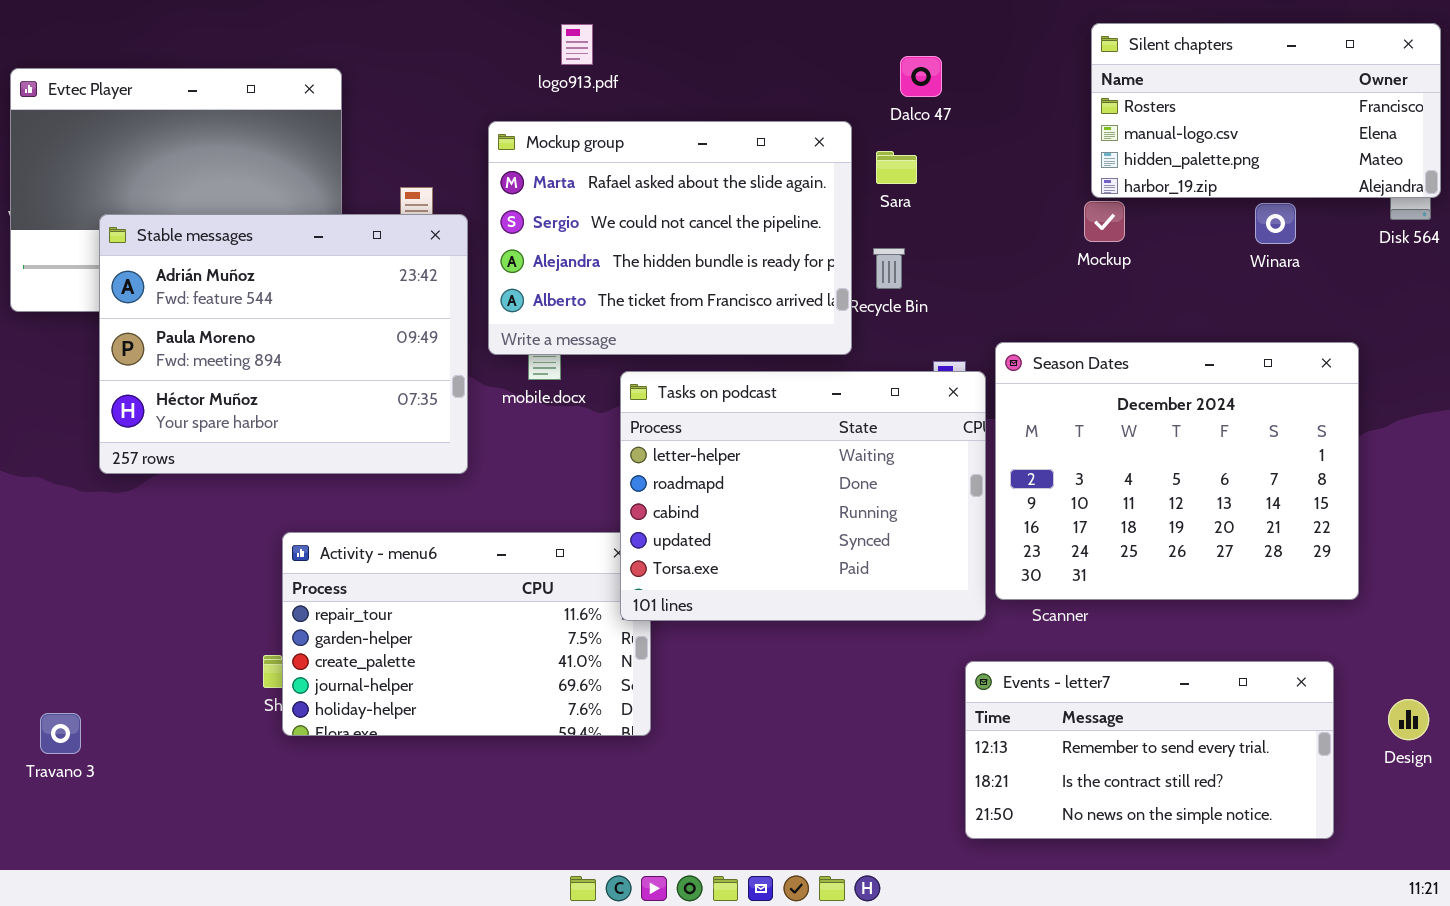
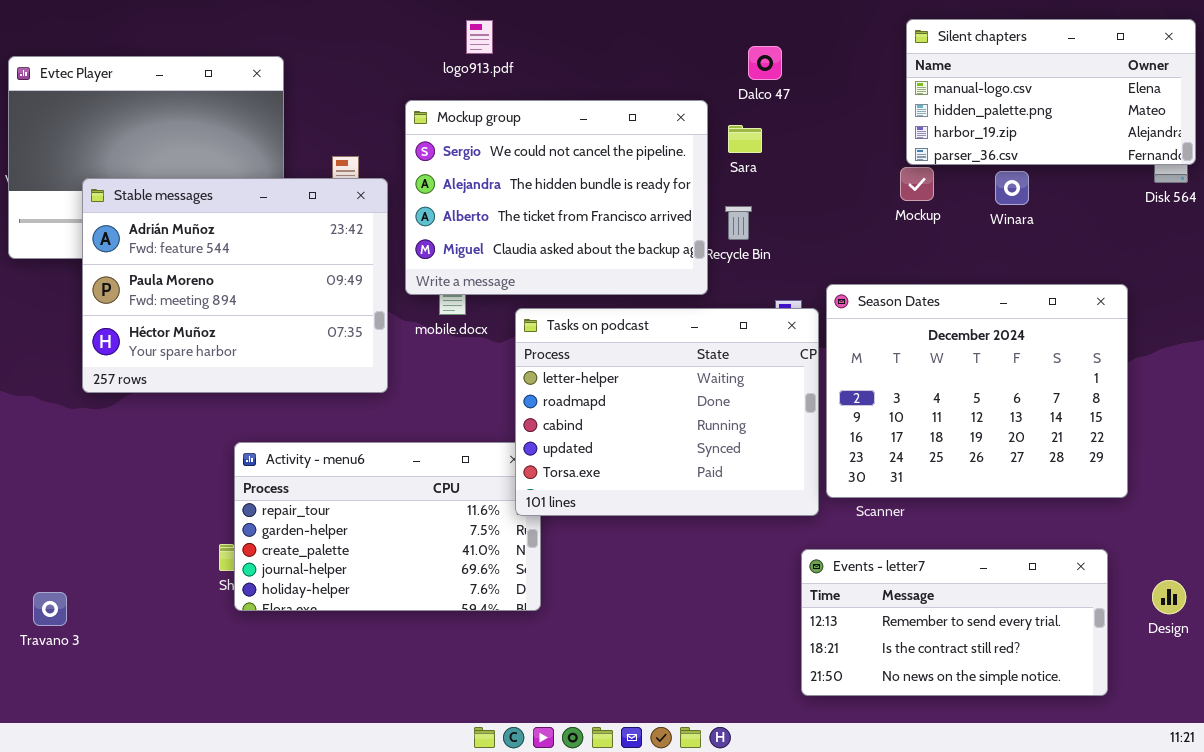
Silent chapters: [1091,23,1441,198] -> [906,19,1196,165], scrolled down 1 row
Mockup group: [488,121,852,355] -> [405,100,708,295], scrolled down 1 row
Winara: [1255,203,1296,244] -> [995,171,1029,205], moved

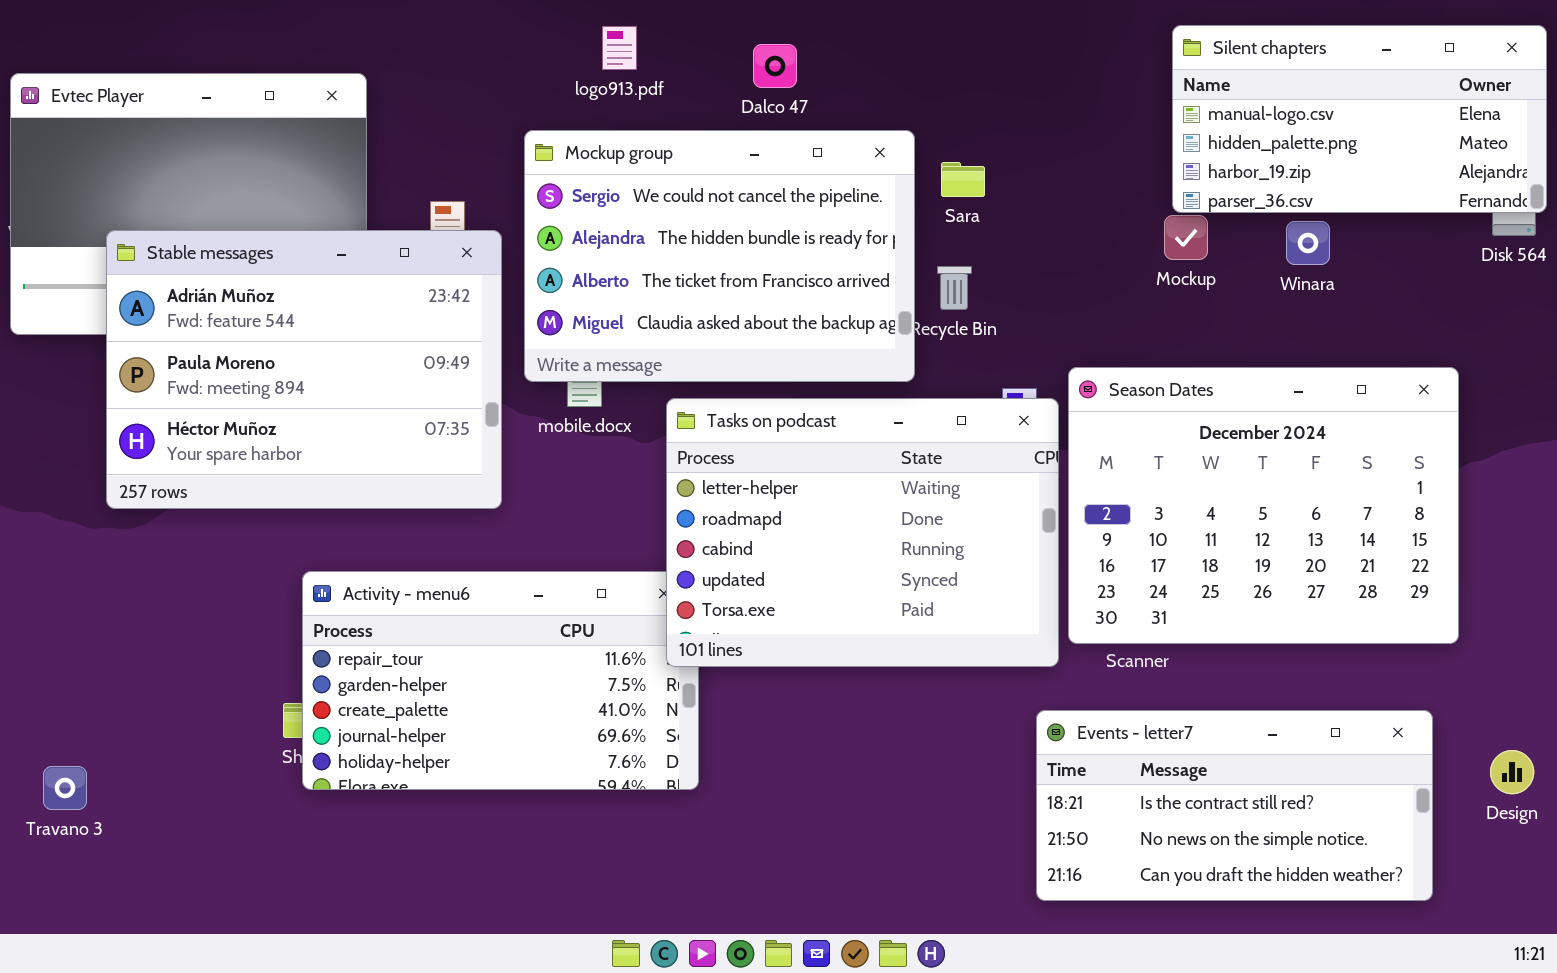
Dalco 47: [748,46,782,80] -> [753,44,797,88], moved
Events - letter7: [801,549,1108,696] -> [1036,710,1433,901], scrolled down 1 row

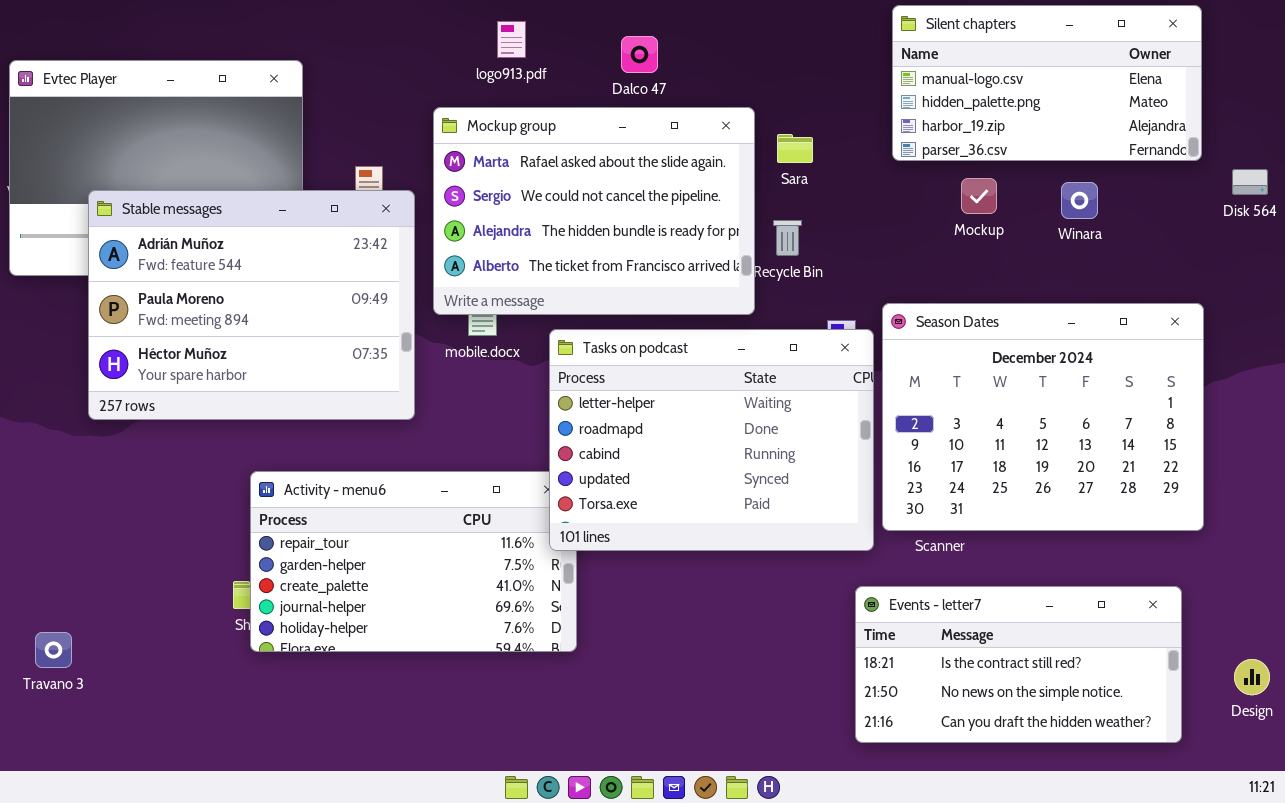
Silent chapters: [1172,25,1547,213] -> [892,5,1202,161], moved
Mockup group: [524,130,915,382] -> [433,107,755,315], scrolled up 1 row
Design: [1490,750,1534,794] -> [1234,659,1270,695], moved

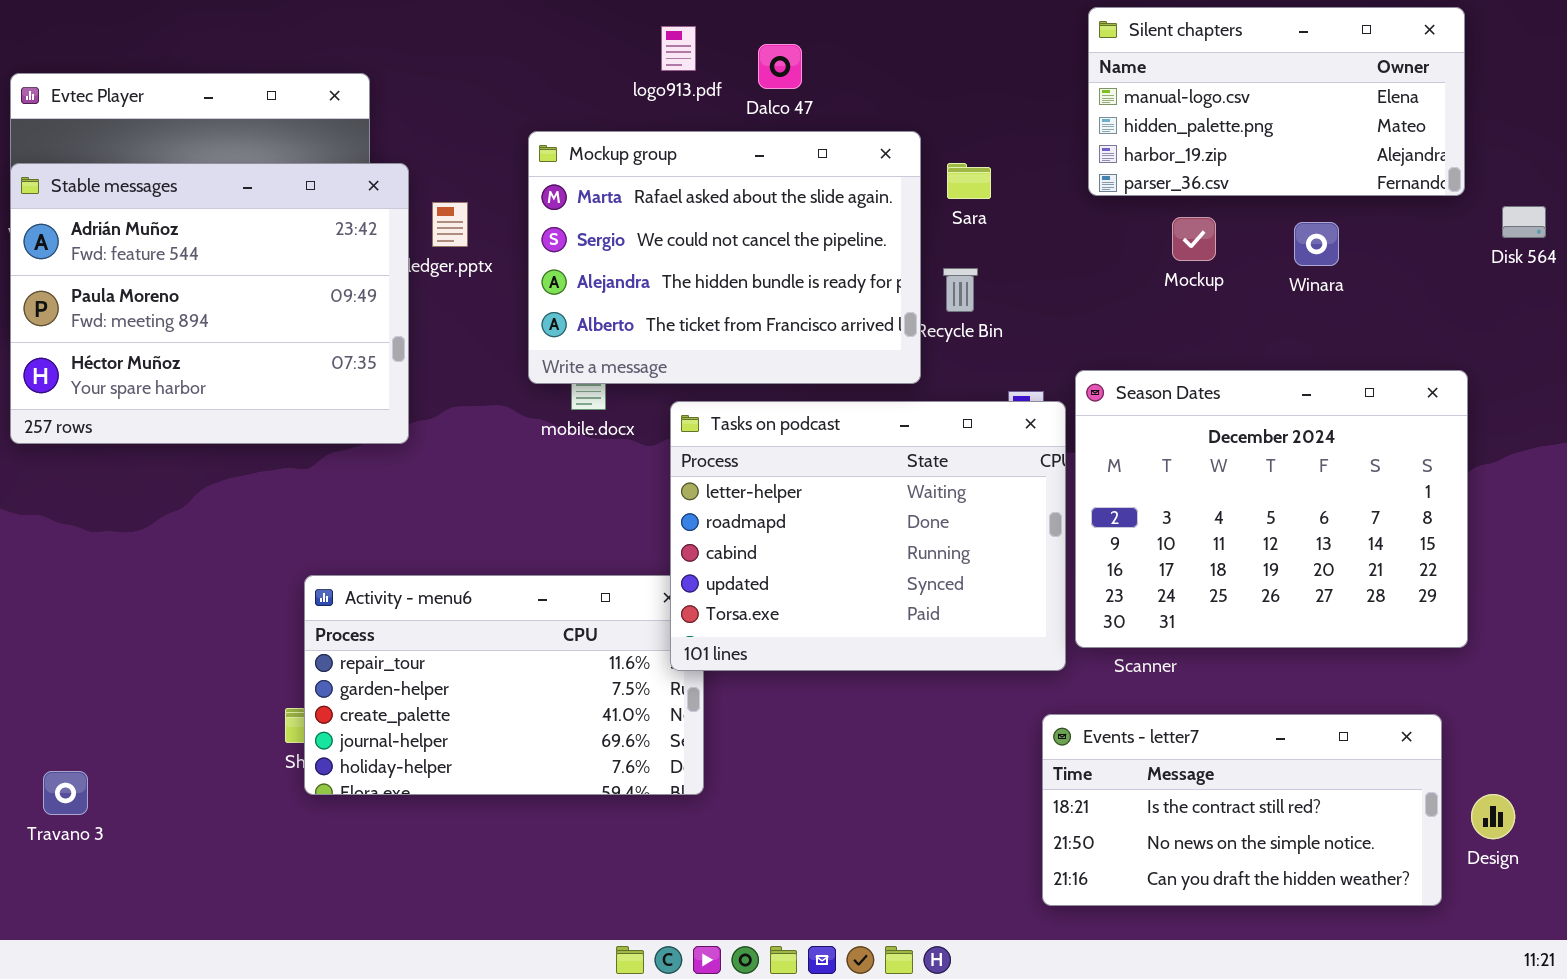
logo913.pdf: [497,21,526,58] -> [661,26,696,71], moved
Stable messages: [88,190,415,420] -> [10,163,409,444], moved
Design: [1234,659,1270,695] -> [1471,794,1515,839], moved

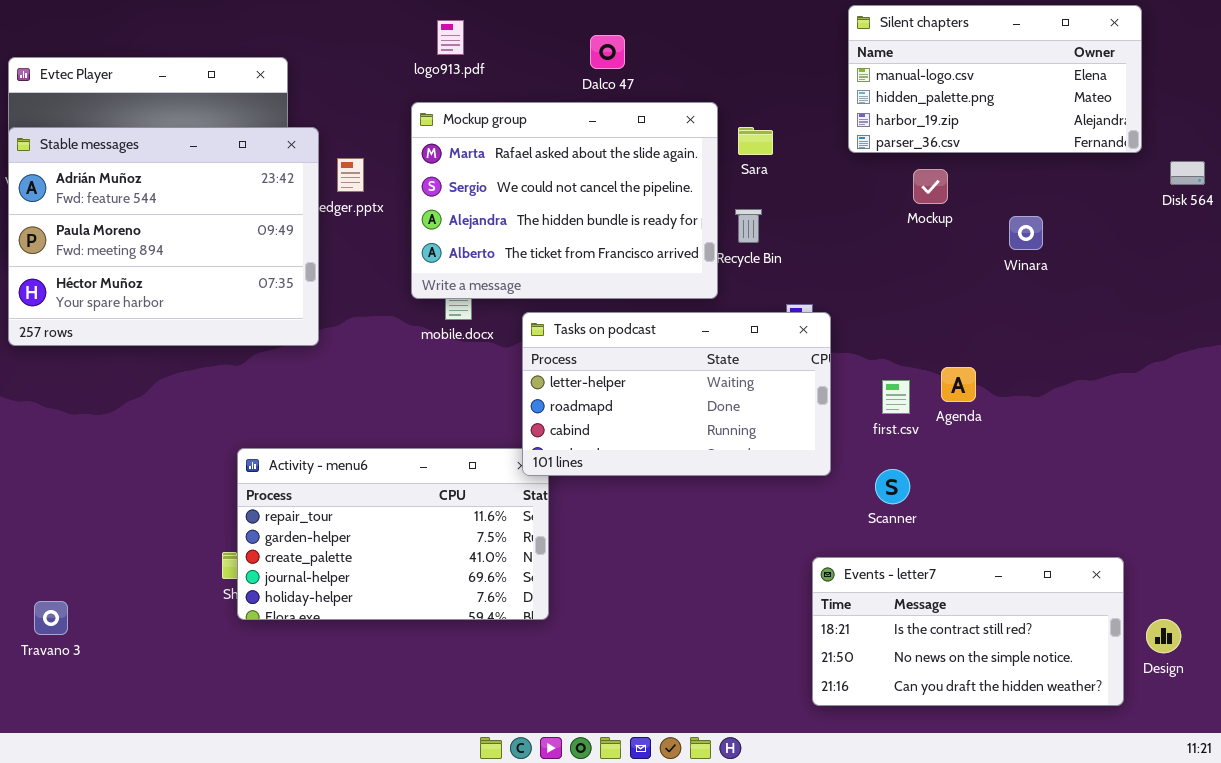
logo913.pdf: [661,26,696,71] -> [437,20,464,55], moved
Winara: [1294,222,1339,266] -> [1009,216,1043,250], moved
Season Dates: [1075,370,1468,648] -> none, closed
Tasks on podcast: [670,401,1066,671] -> [522,312,831,476], resized

